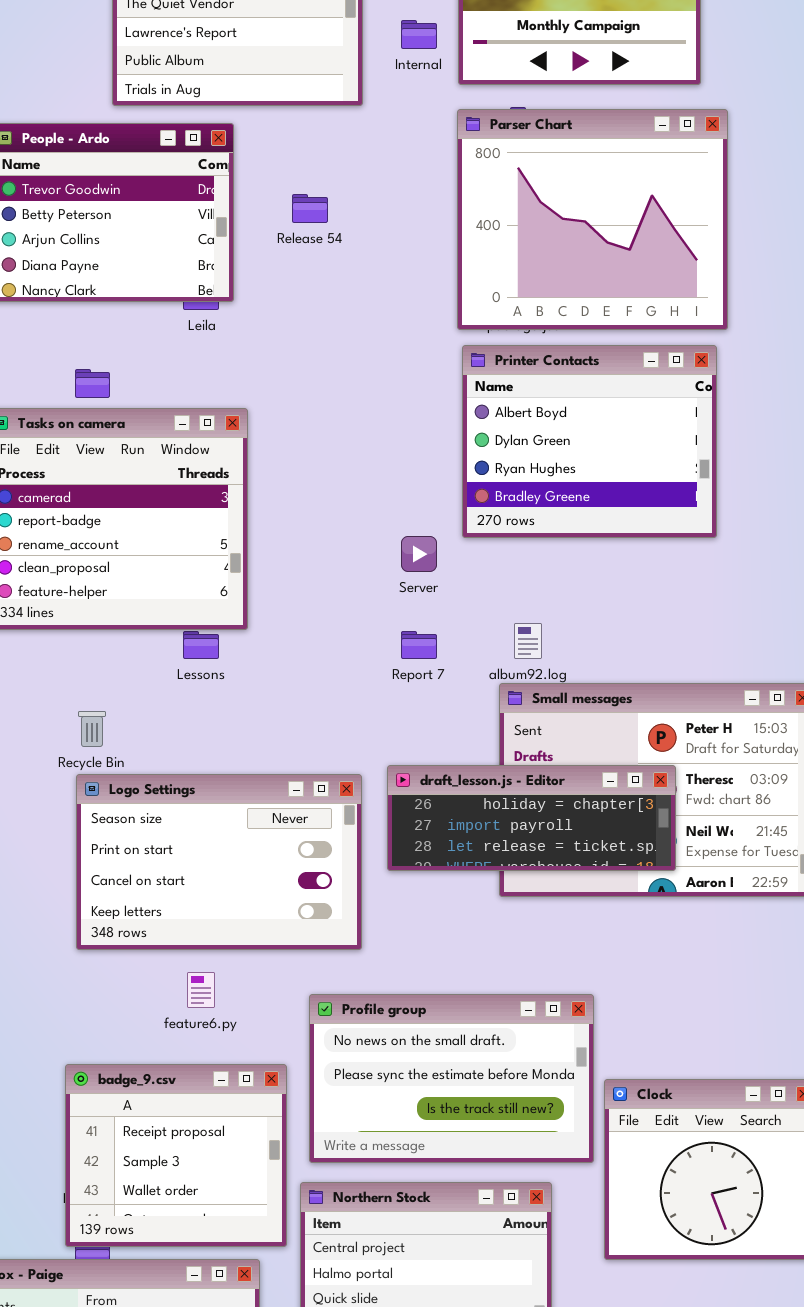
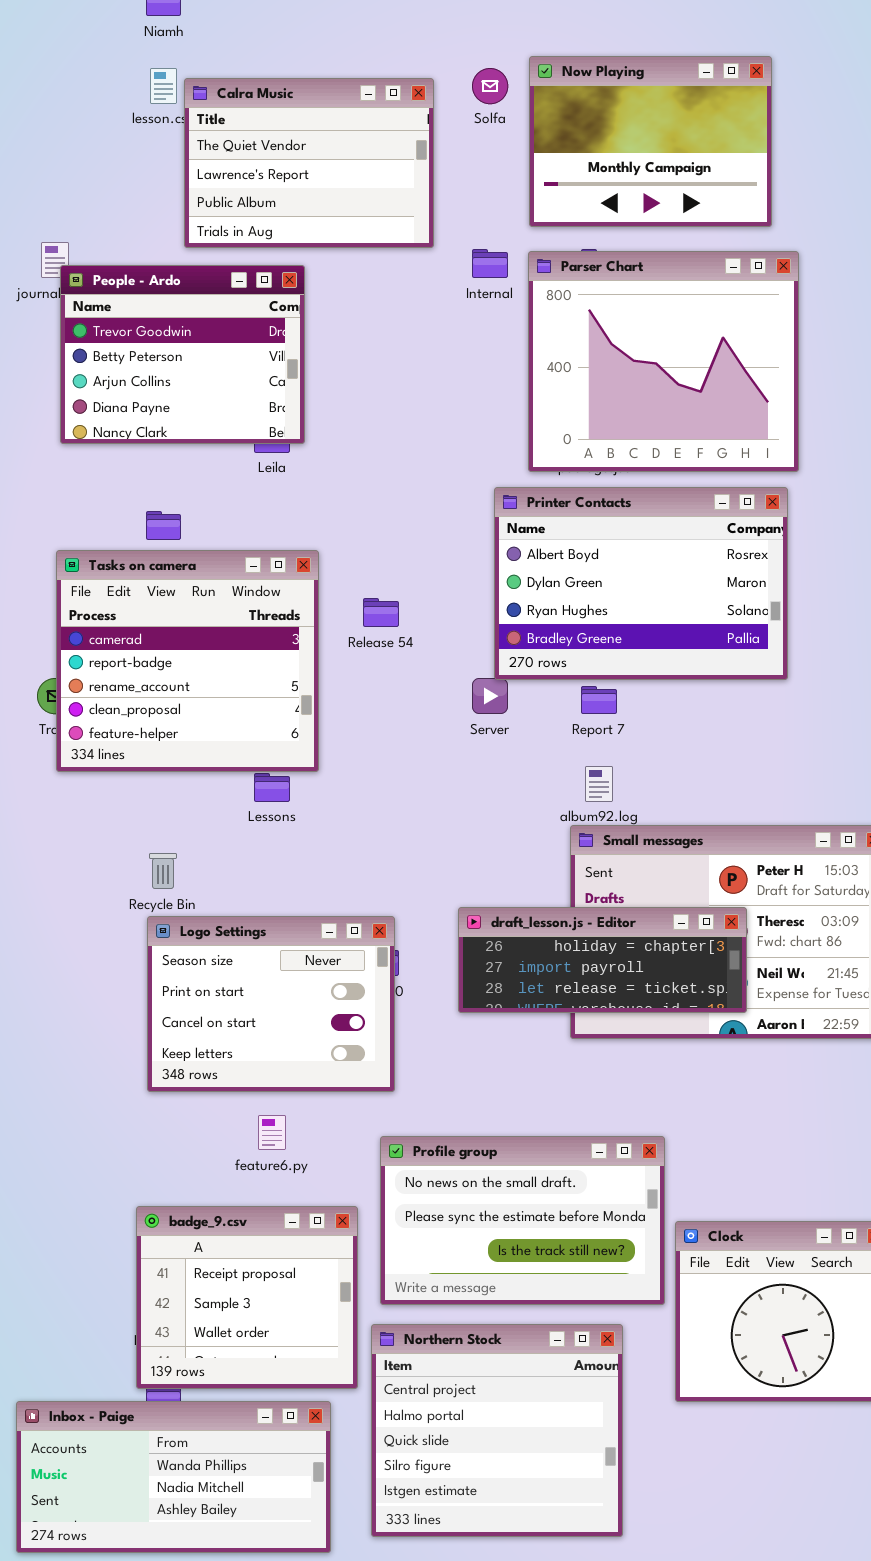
Internal: [401,20,437,49] -> [472,249,508,278], moved
Release 54: [292,194,328,223] -> [363,598,399,627], moved
Printer Contacts: [462,345,717,538] -> [494,487,788,680], resized
Report 7: [401,631,437,659] -> [581,686,617,714], moved
Logo Settings: [76,774,362,950] -> [147,916,395,1092], resized

